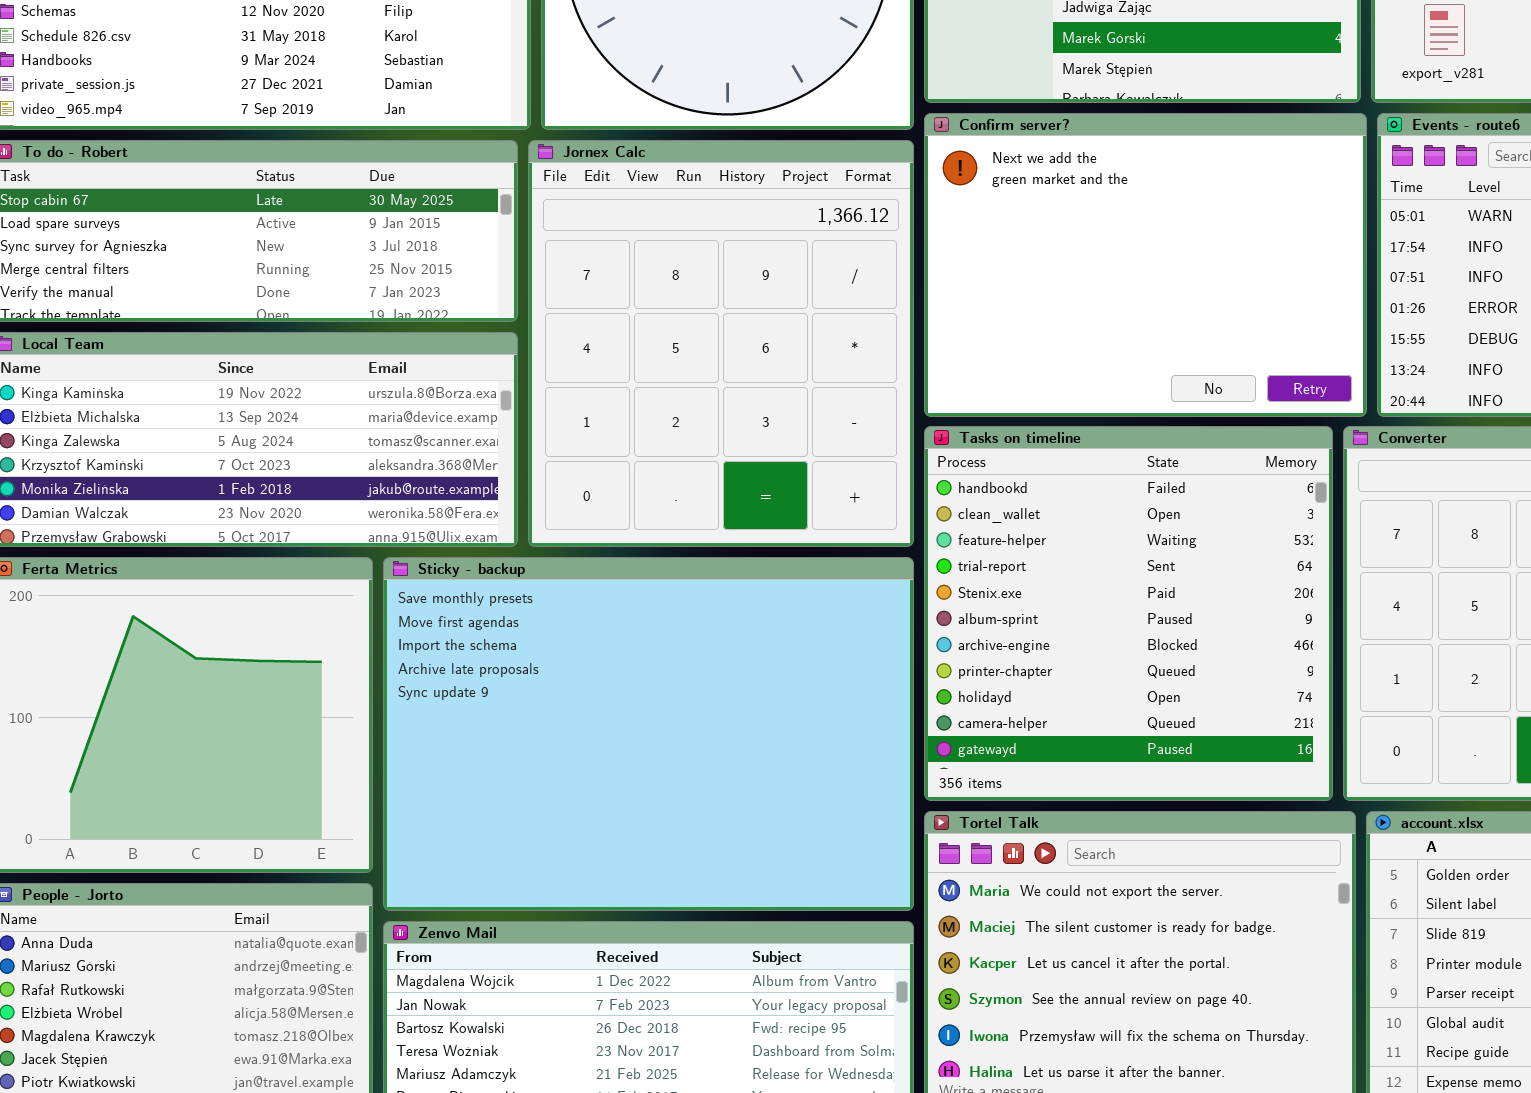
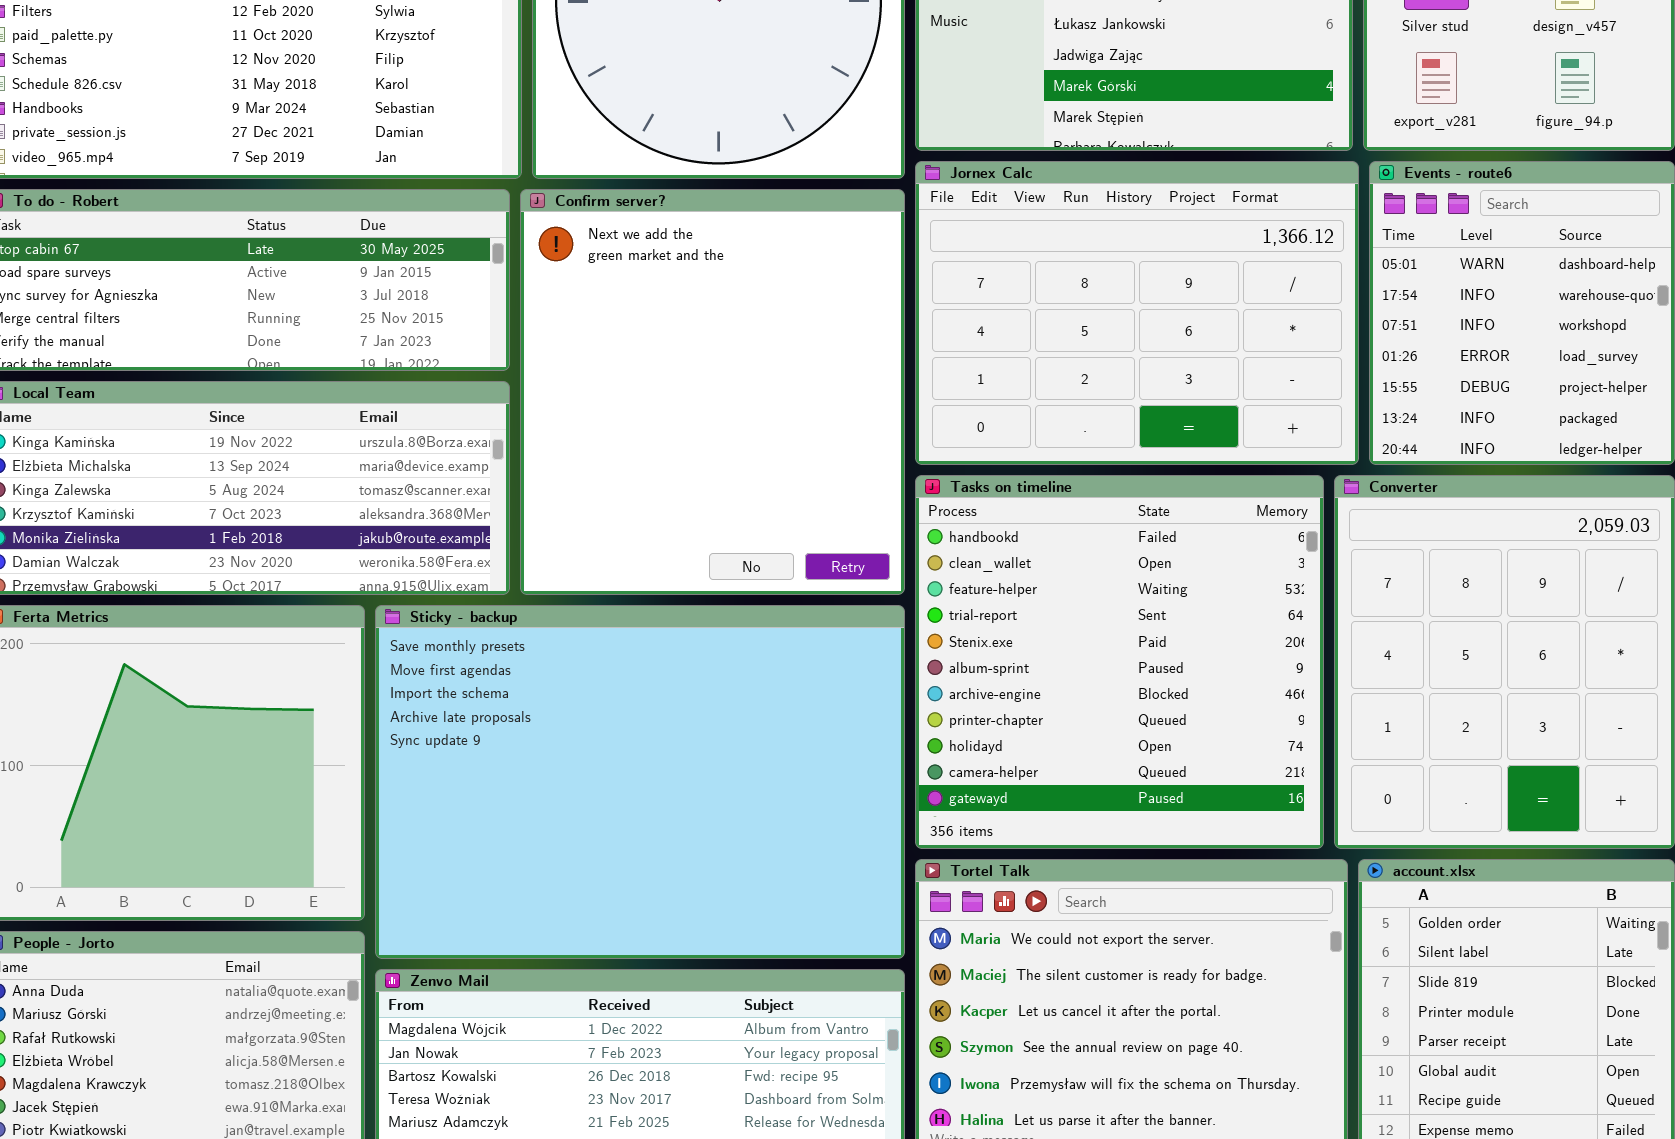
Confirm server?: [924,113,1367,417] -> [520,189,905,595], moved, resized
Jornex Calc: [528,140,914,547] -> [915,161,1359,465], moved, resized

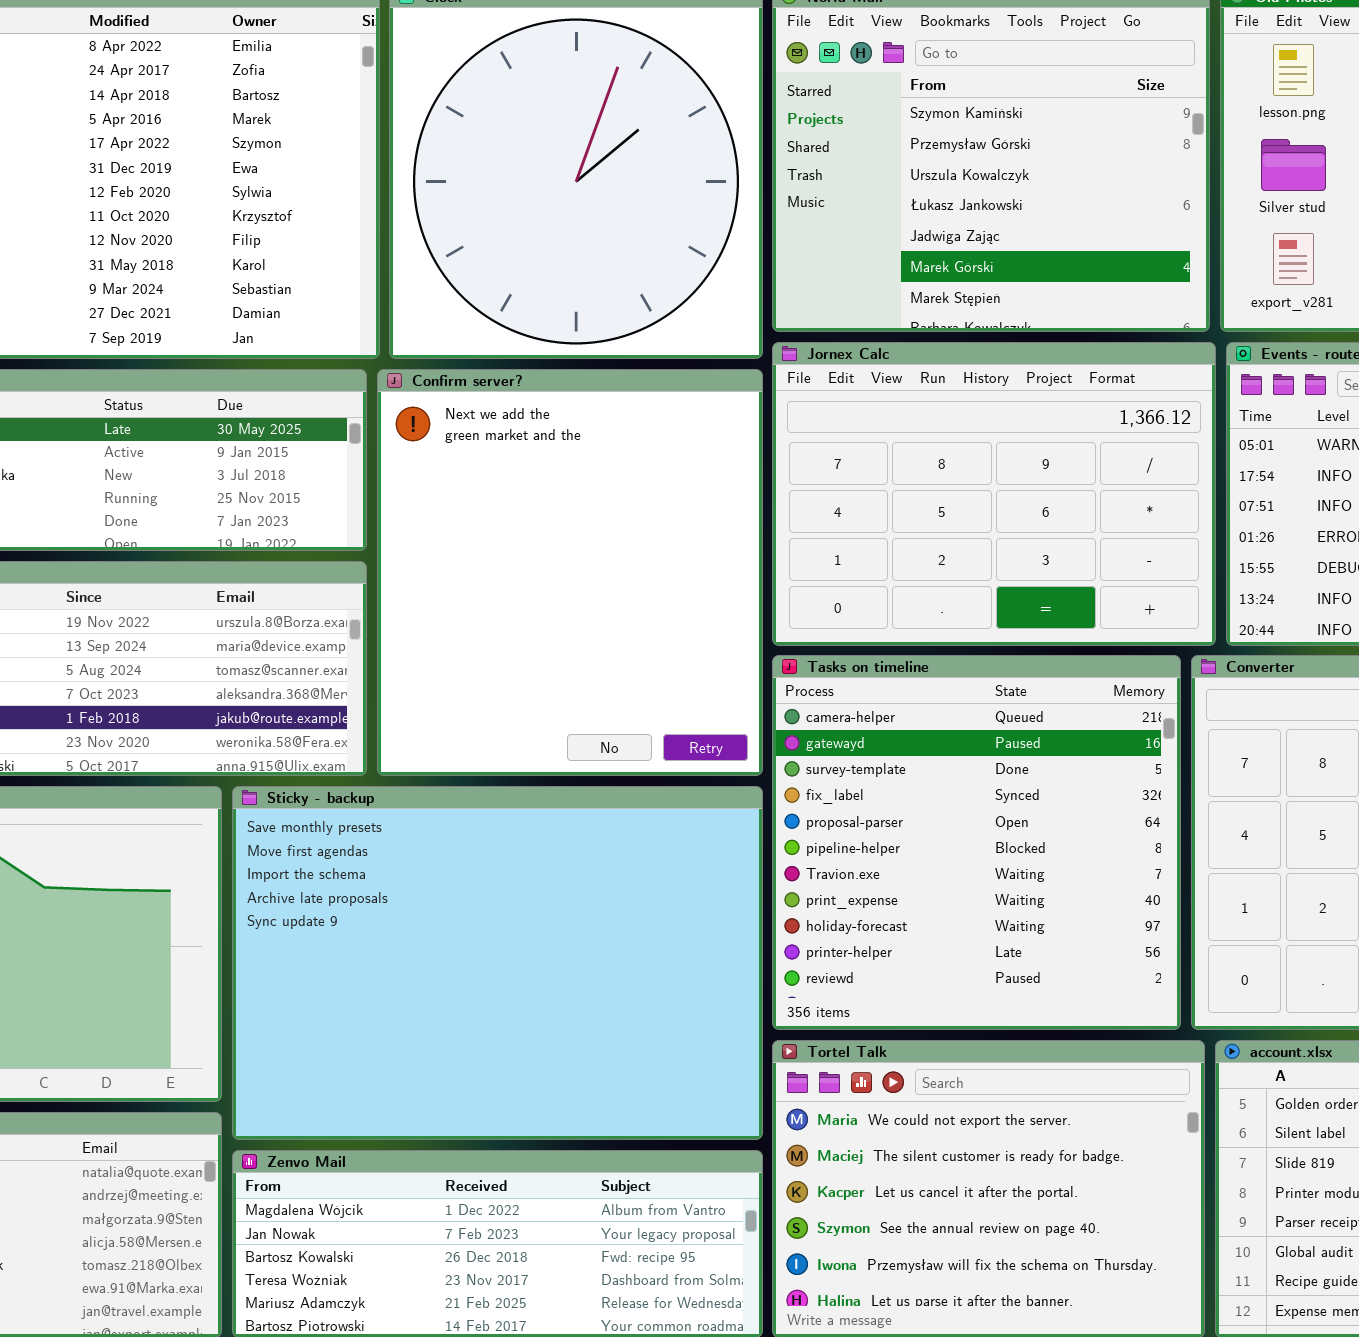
Tasks on timeline: [915,475,1324,849] -> [772,655,1181,1030], scrolled down 9 rows

